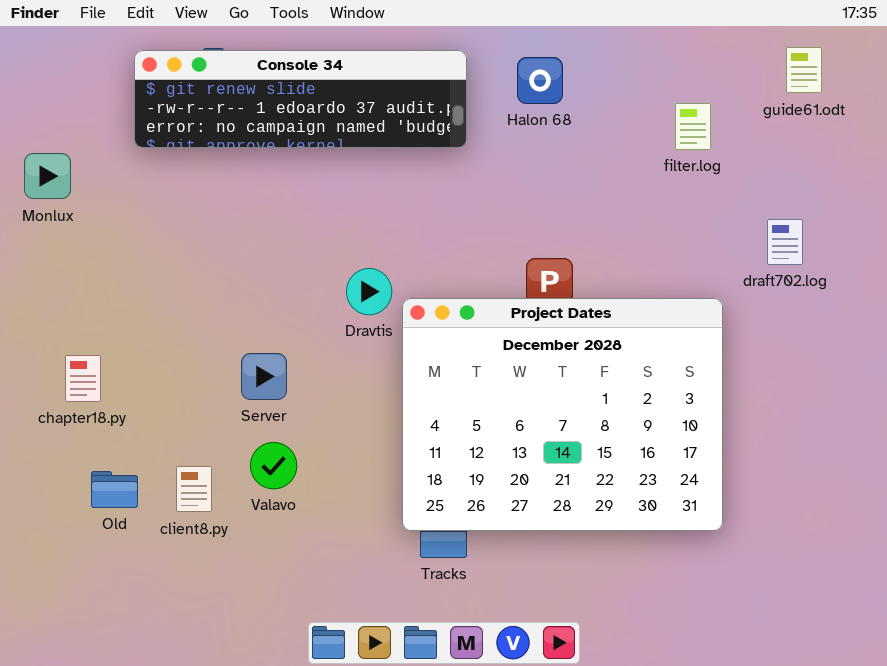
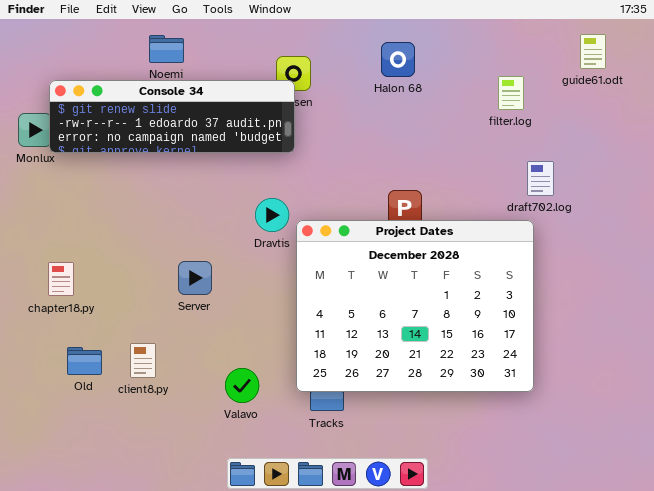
Console 34: [134,50,467,148] -> [49,80,295,153], moved
draft702.log: [767,219,803,265] -> [527,161,554,196], moved
Valavo: [250,442,297,489] -> [225,368,259,403], moved

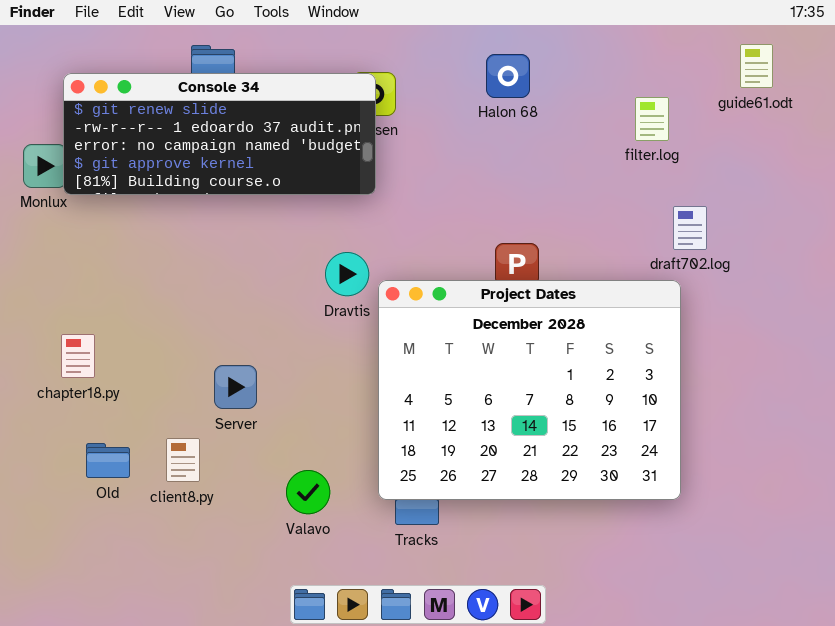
Console 34: [49,80,295,153] -> [63,73,376,195], resized
Server: [178,261,212,295] -> [214,365,257,409], moved

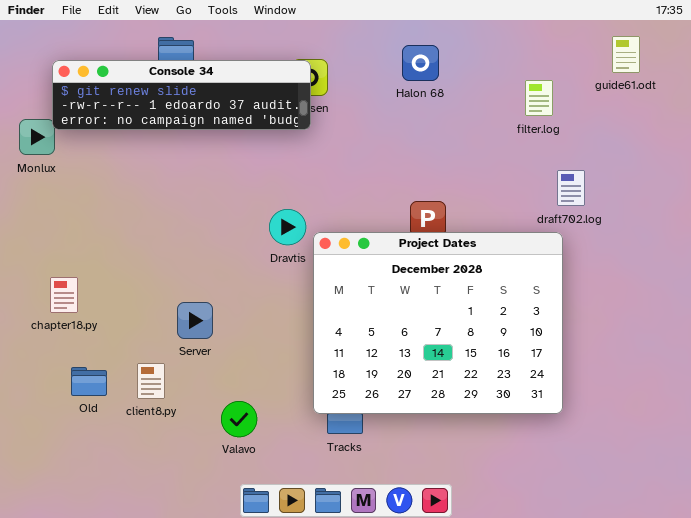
Console 34: [63,73,376,195] -> [52,60,311,130], resized
Valavo: [286,470,330,514] -> [221,401,257,437], moved

